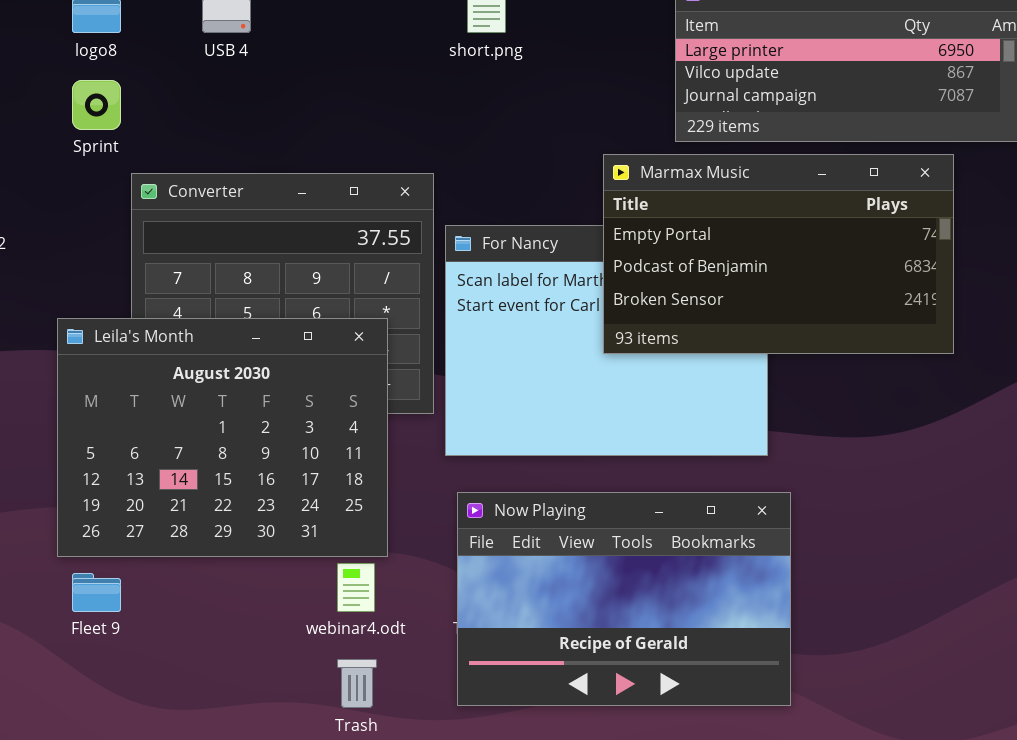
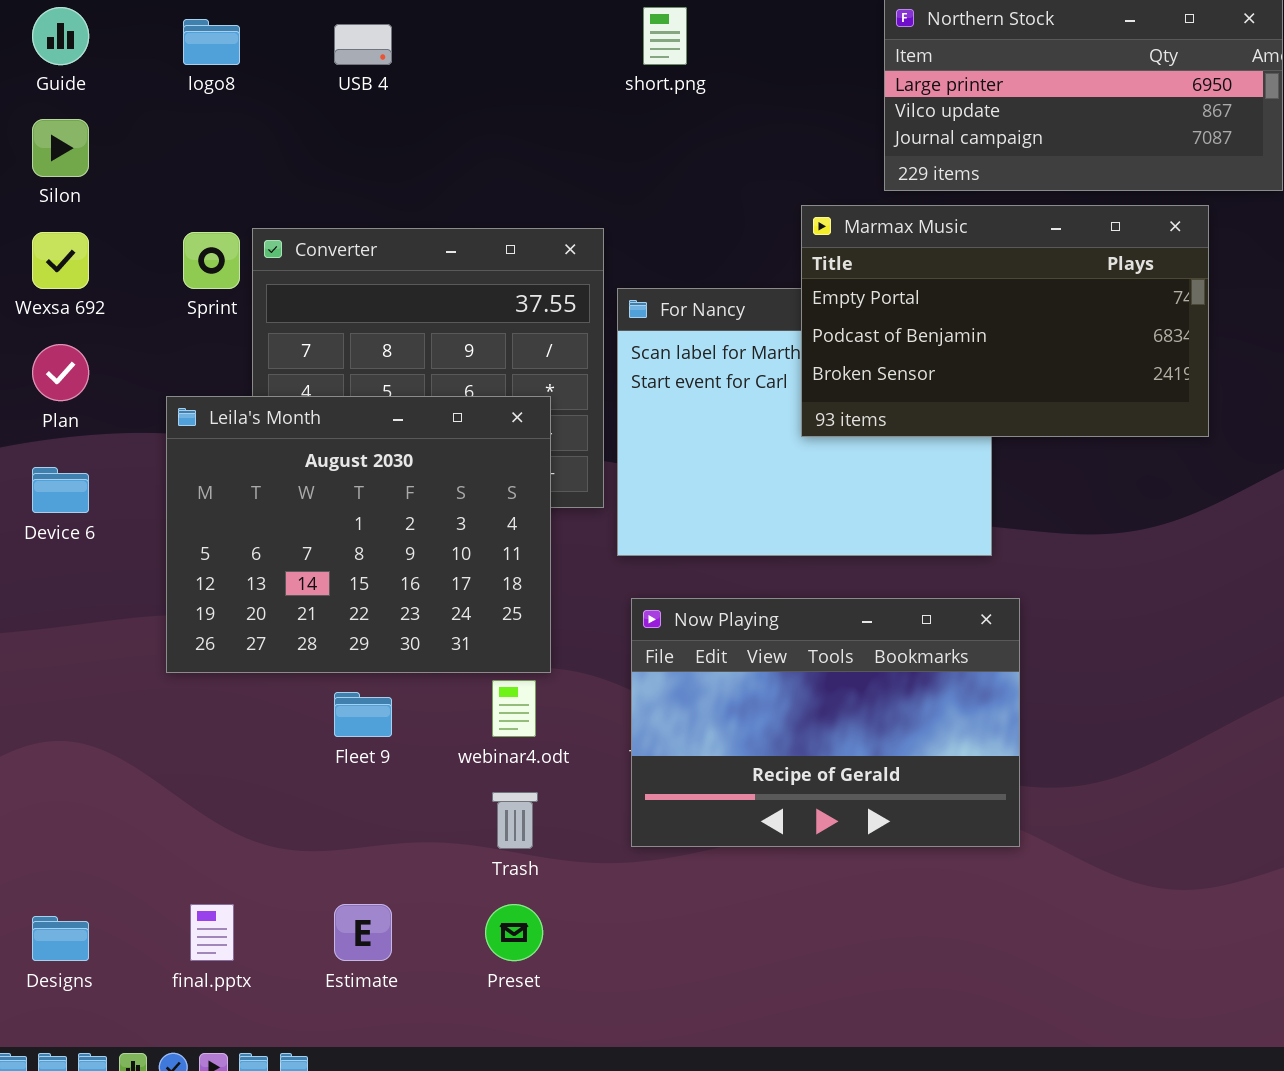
Sprint: [72,80,121,130] -> [183,232,240,289], moved
Fleet 9: [72,573,121,612] -> [334,692,392,737], moved

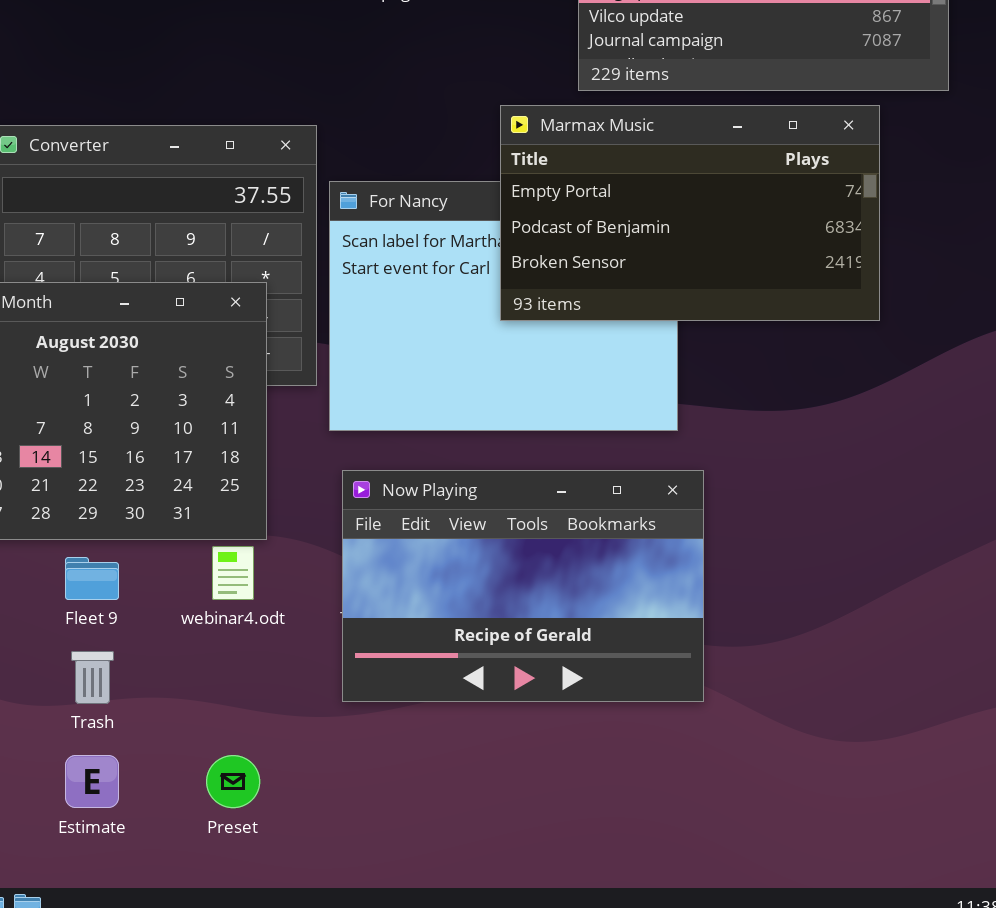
Trash: [492,792,538,849] -> [71,651,114,704], moved

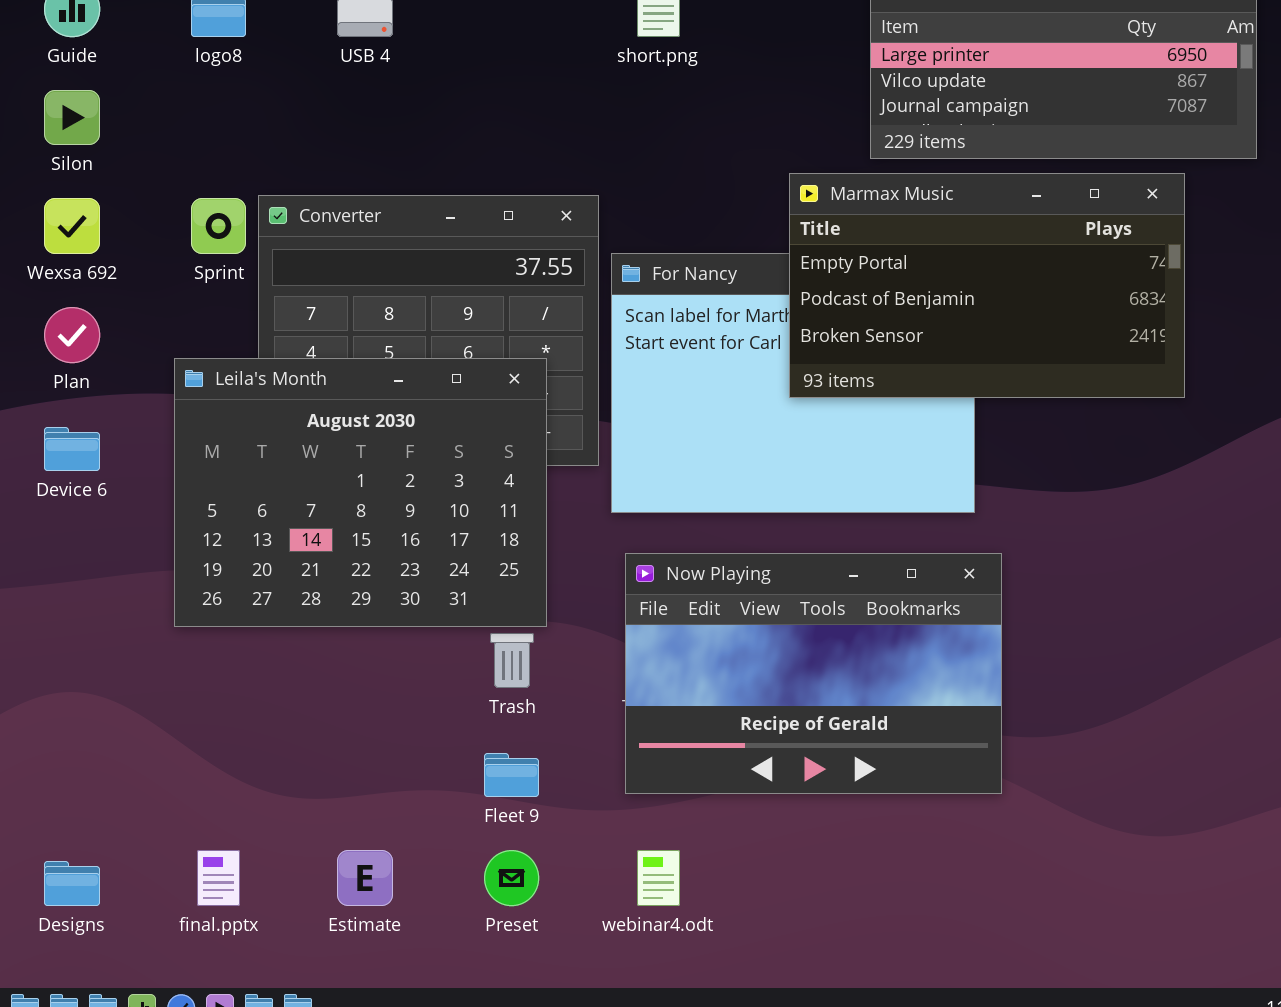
webinar4.odt: [212,546,254,600] -> [637,850,680,906], moved
Fleet 9: [65,557,119,600] -> [484,753,539,797], moved
Trash: [71,651,114,704] -> [490,633,534,688], moved

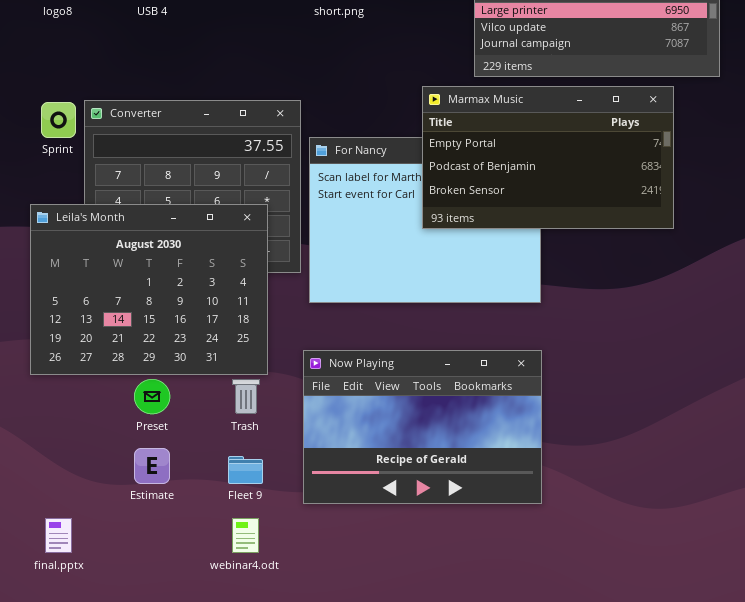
Now Playing: [625,553,1002,794] -> [303,350,542,504], moved
Estimate: [337,850,393,906] -> [134,448,170,484], moved
Preset: [484,850,539,906] -> [134,379,170,414], moved
webinar4.odt: [637,850,680,906] -> [232,518,259,553], moved

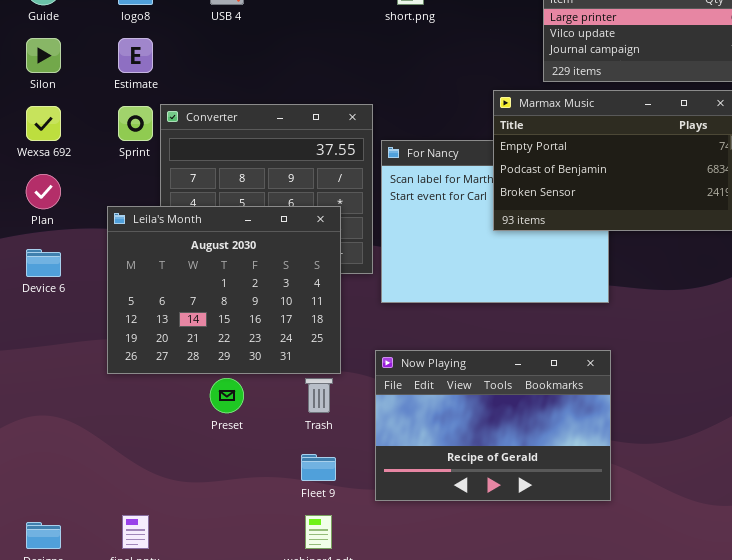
Estimate: [134,448,170,484] -> [118,38,153,73], moved

